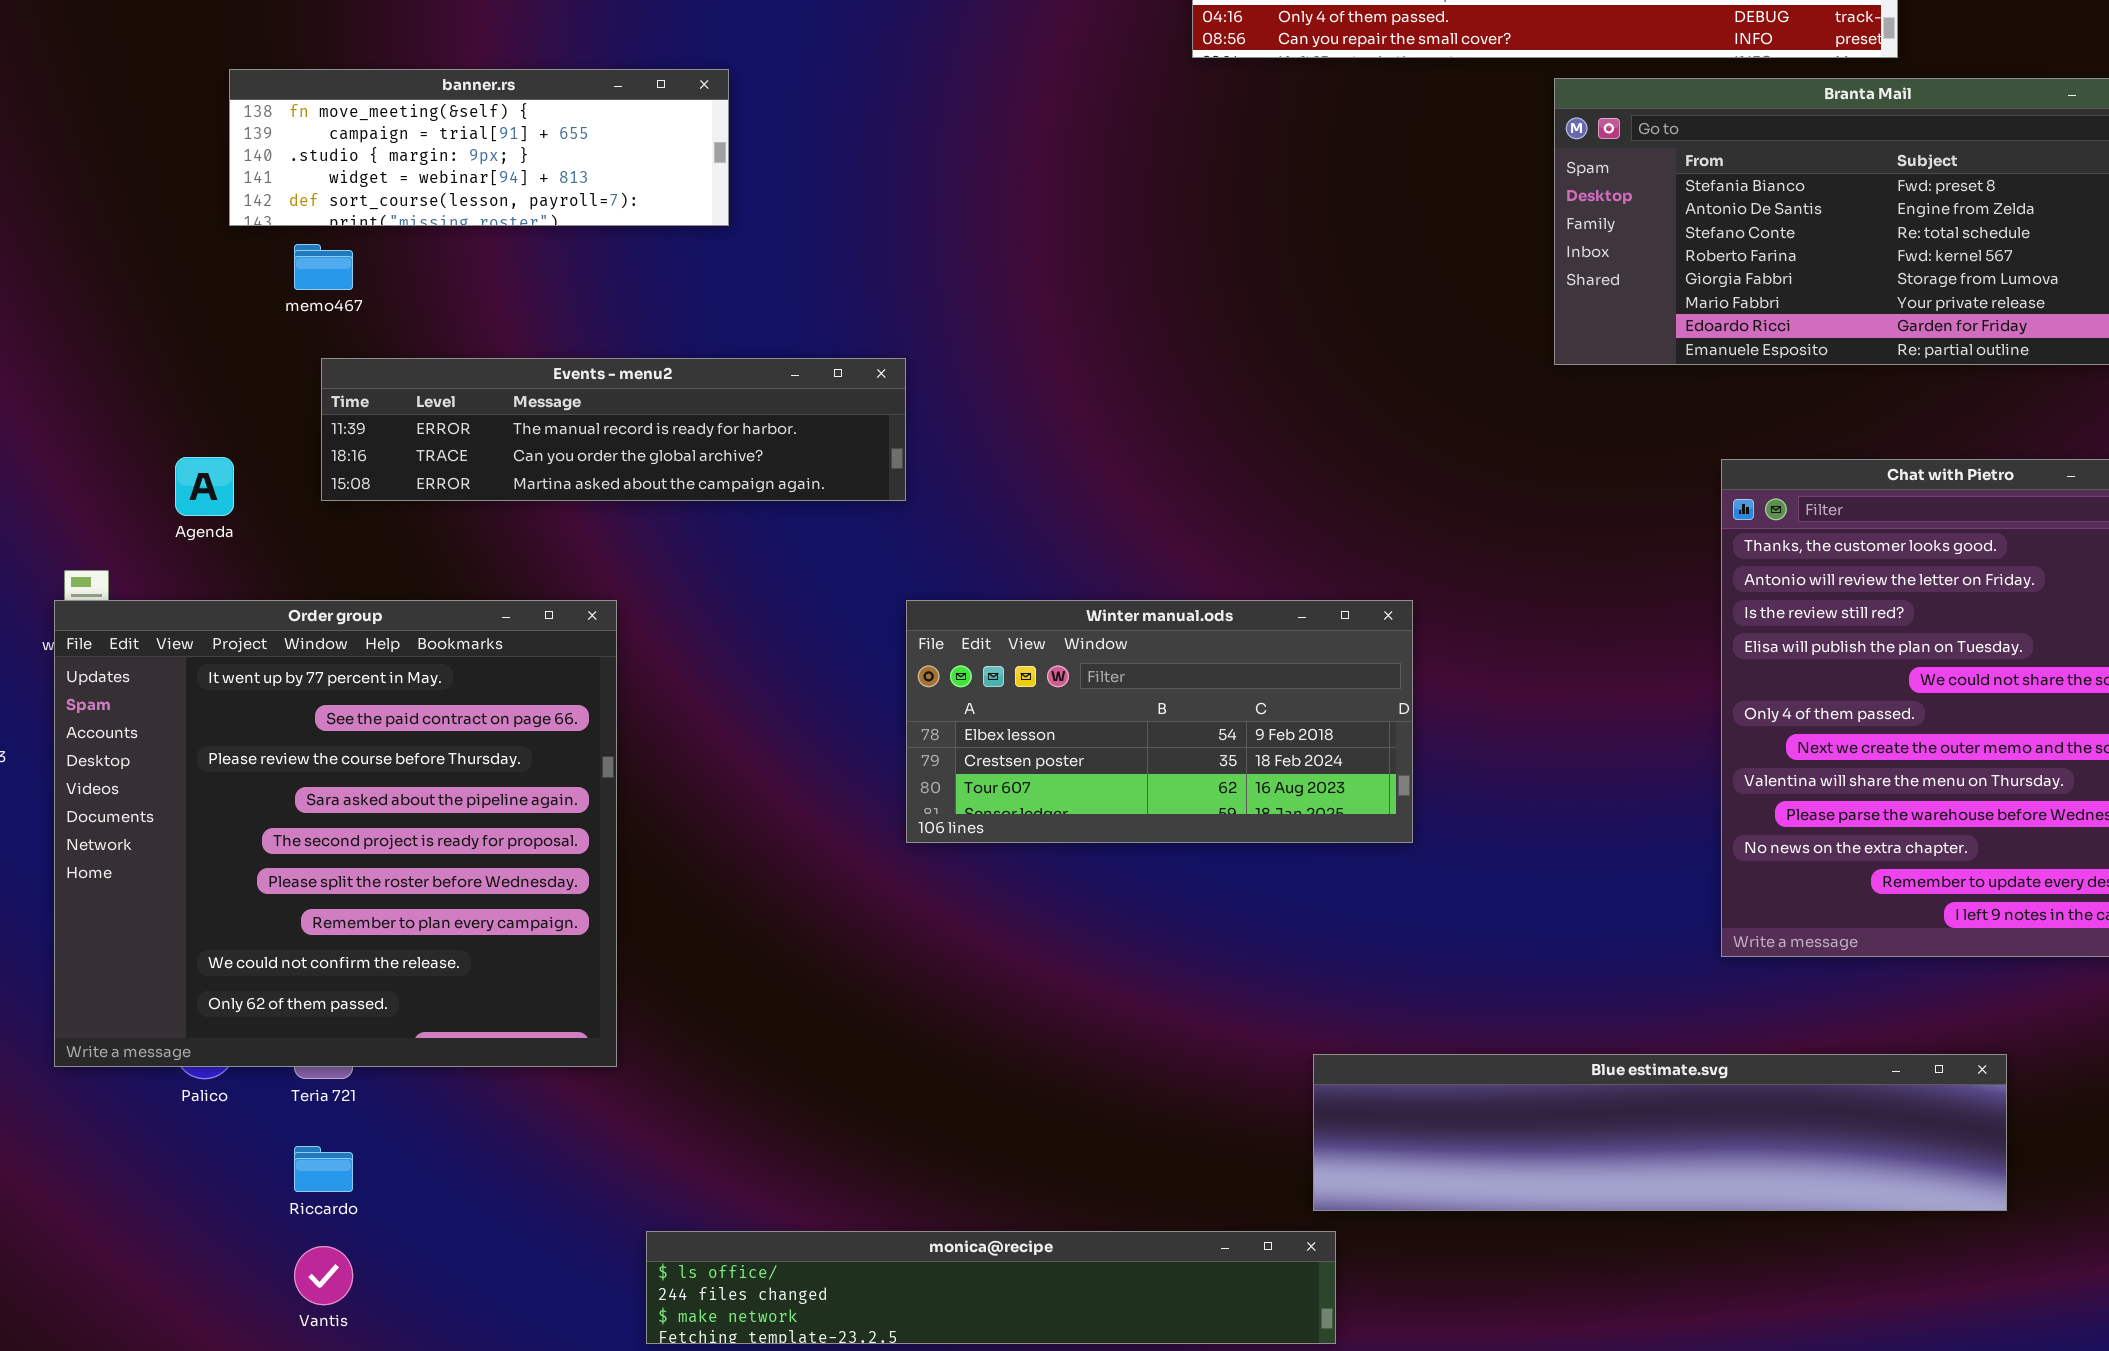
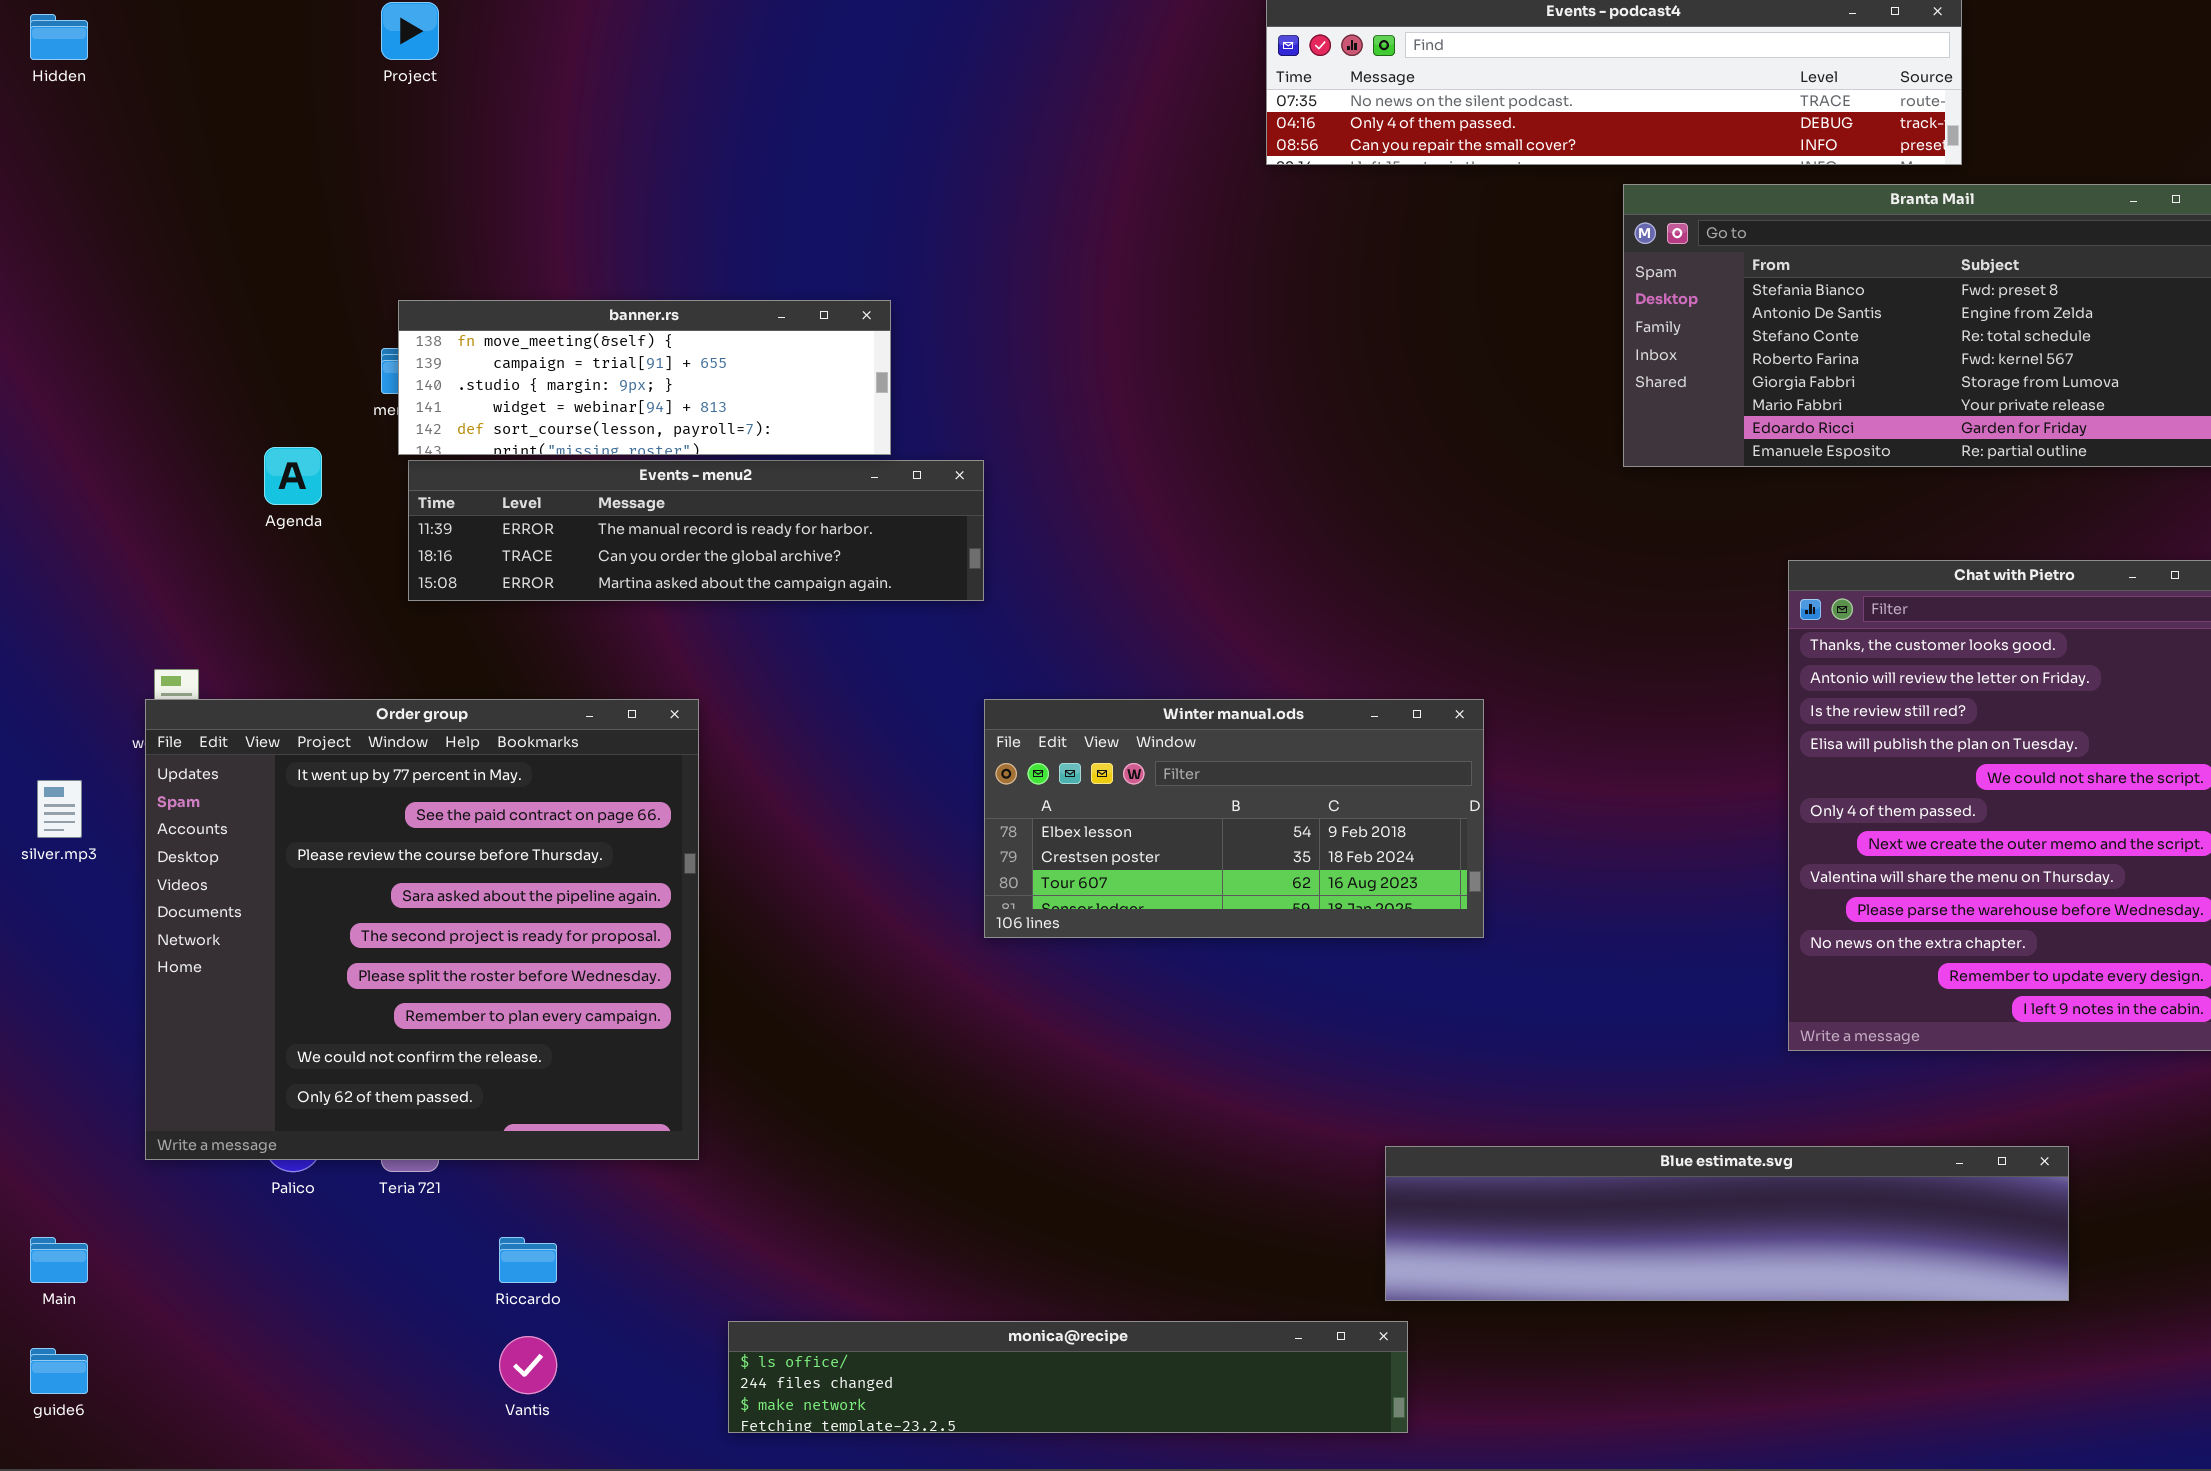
banner.rs: [229,69,729,226] -> [398,300,891,455], moved
Agenda: [175,457,234,516] -> [264,447,322,505], moved
Riccardo: [294,1146,353,1192] -> [499,1237,557,1283], moved
Vantis: [294,1246,353,1305] -> [499,1336,557,1394], moved

